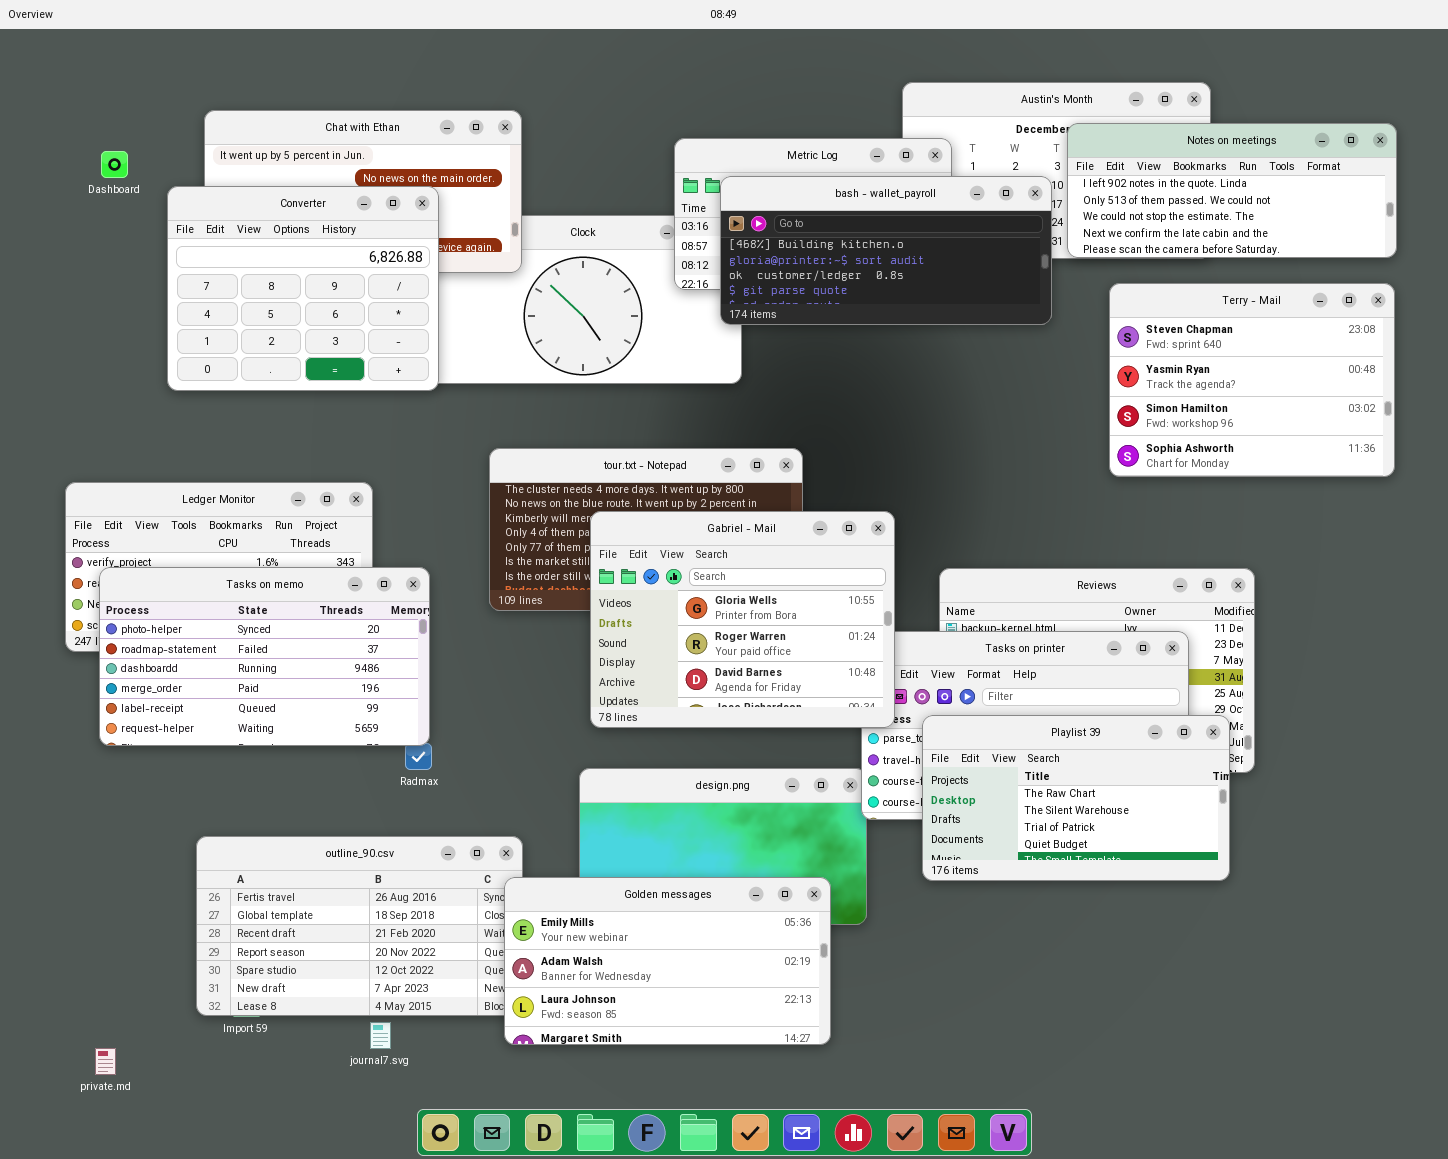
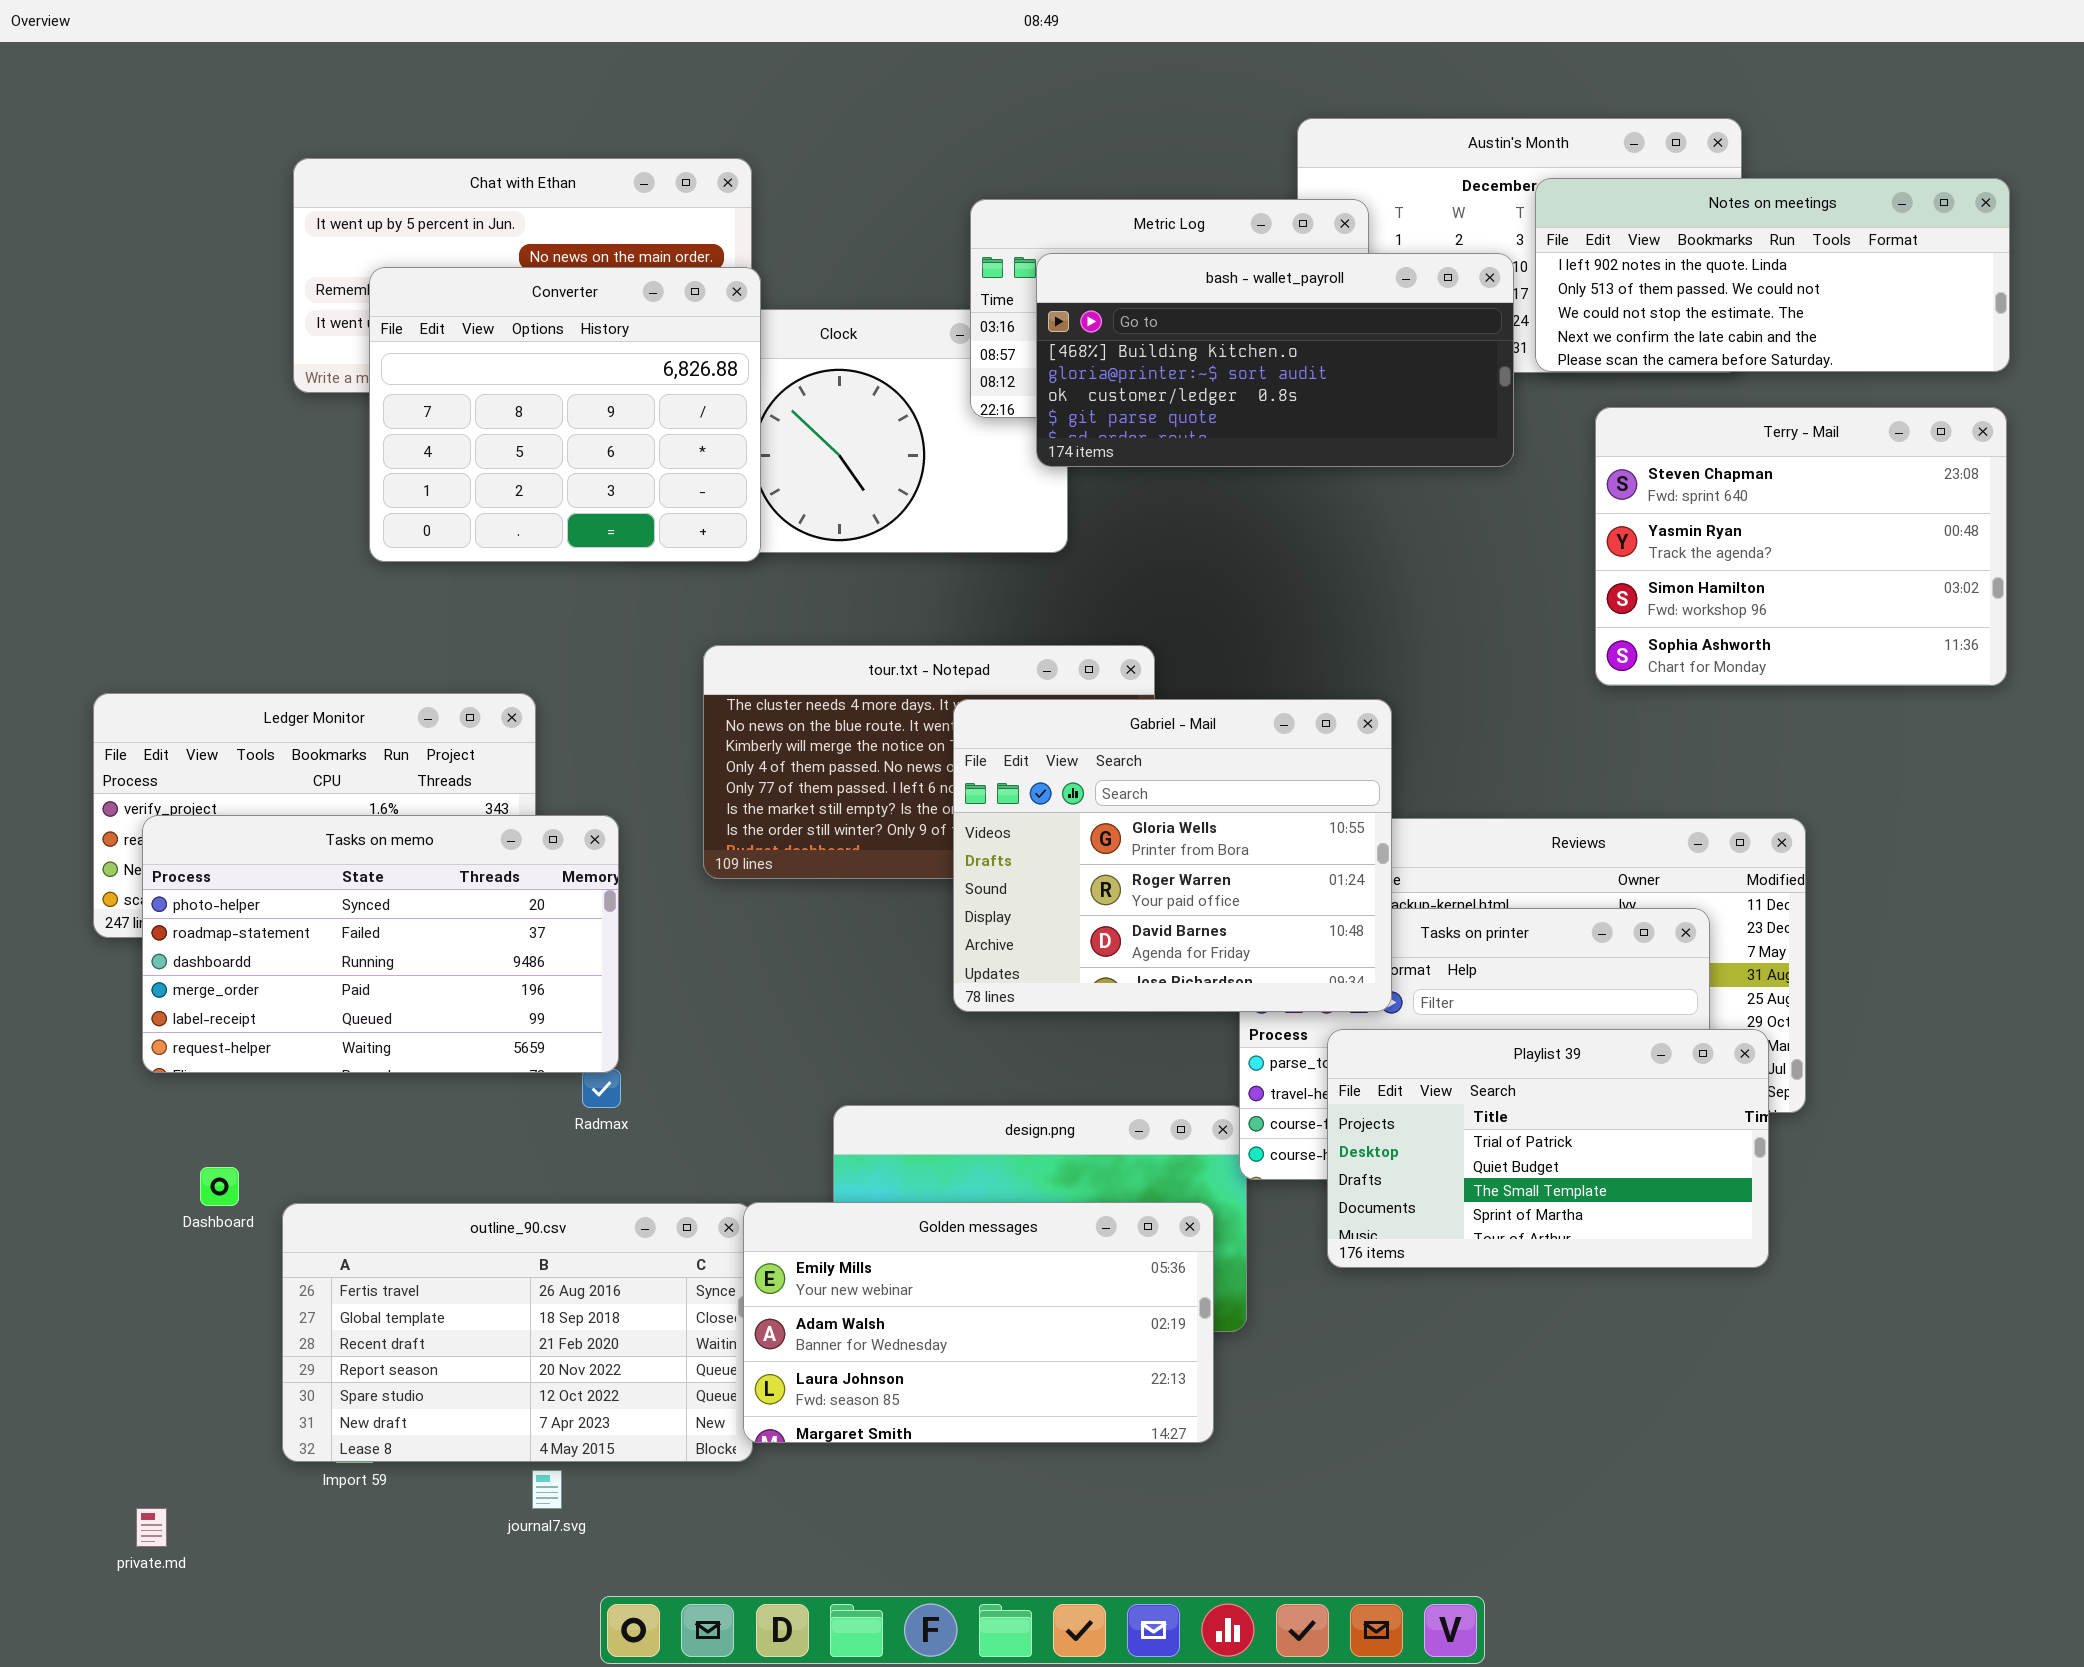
Dashboard: [101,151,128,178] -> [200,1167,239,1206], moved
Converter: [167,186,439,391] -> [369,267,761,562], moved
Gabriel - Mail: [590,511,895,728] -> [953,699,1392,1012], moved
Playlist 39: [922,715,1230,881] -> [1327,1029,1769,1268], scrolled down 2 rows
Golden messages: [504,877,831,1045] -> [743,1202,1214,1443], moved

